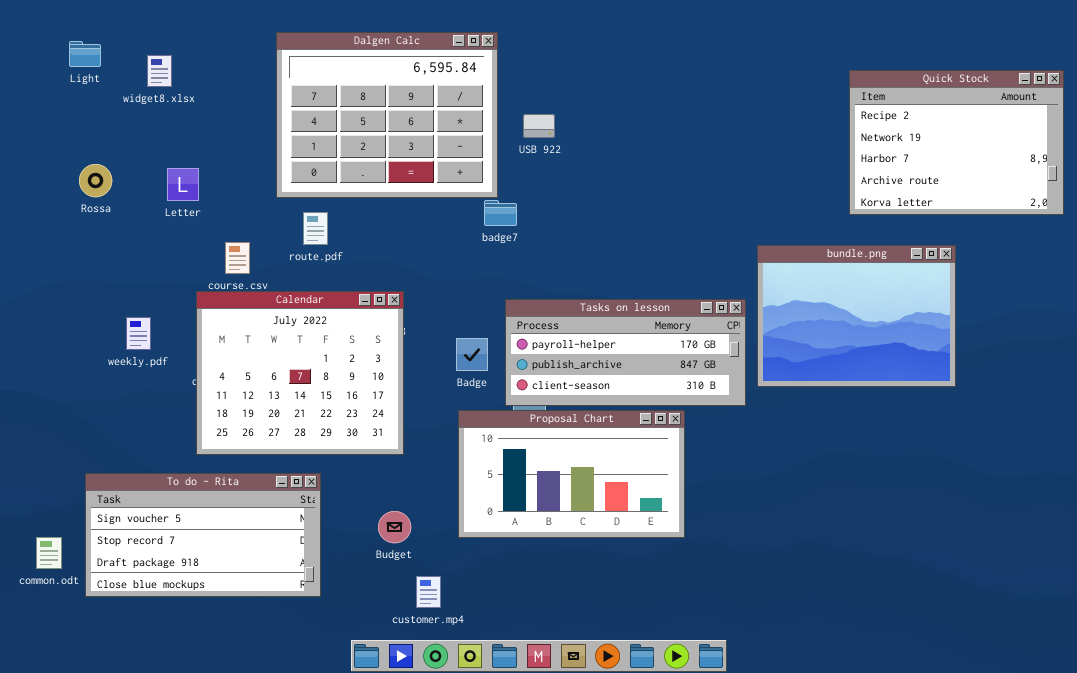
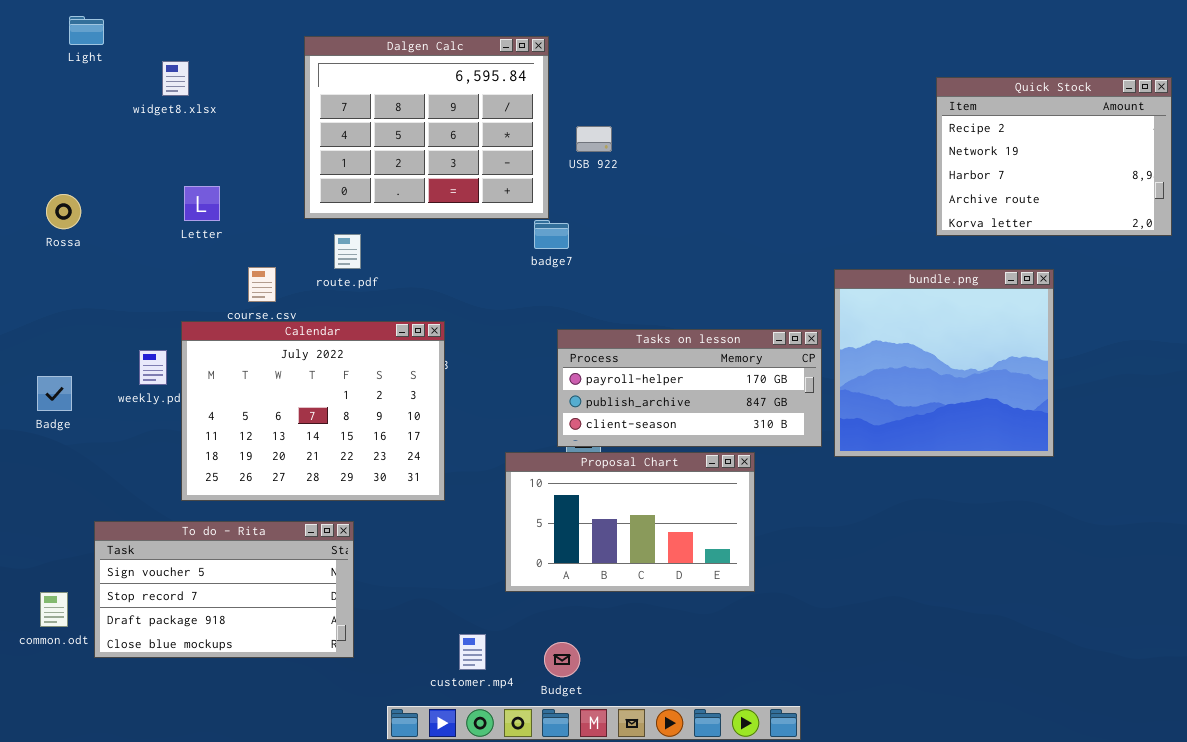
Light: [69,41,101,67] -> [69,16,104,45], moved
Rossa: [79,164,112,197] -> [46,194,81,229], moved
bundle.png: [757,245,956,387] -> [834,269,1054,457], resized
Calendar: [196,291,404,455] -> [181,321,445,501], resized
Badge: [456,338,488,371] -> [37,376,72,411], moved
Budget: [378,511,411,543] -> [544,642,580,677], moved

